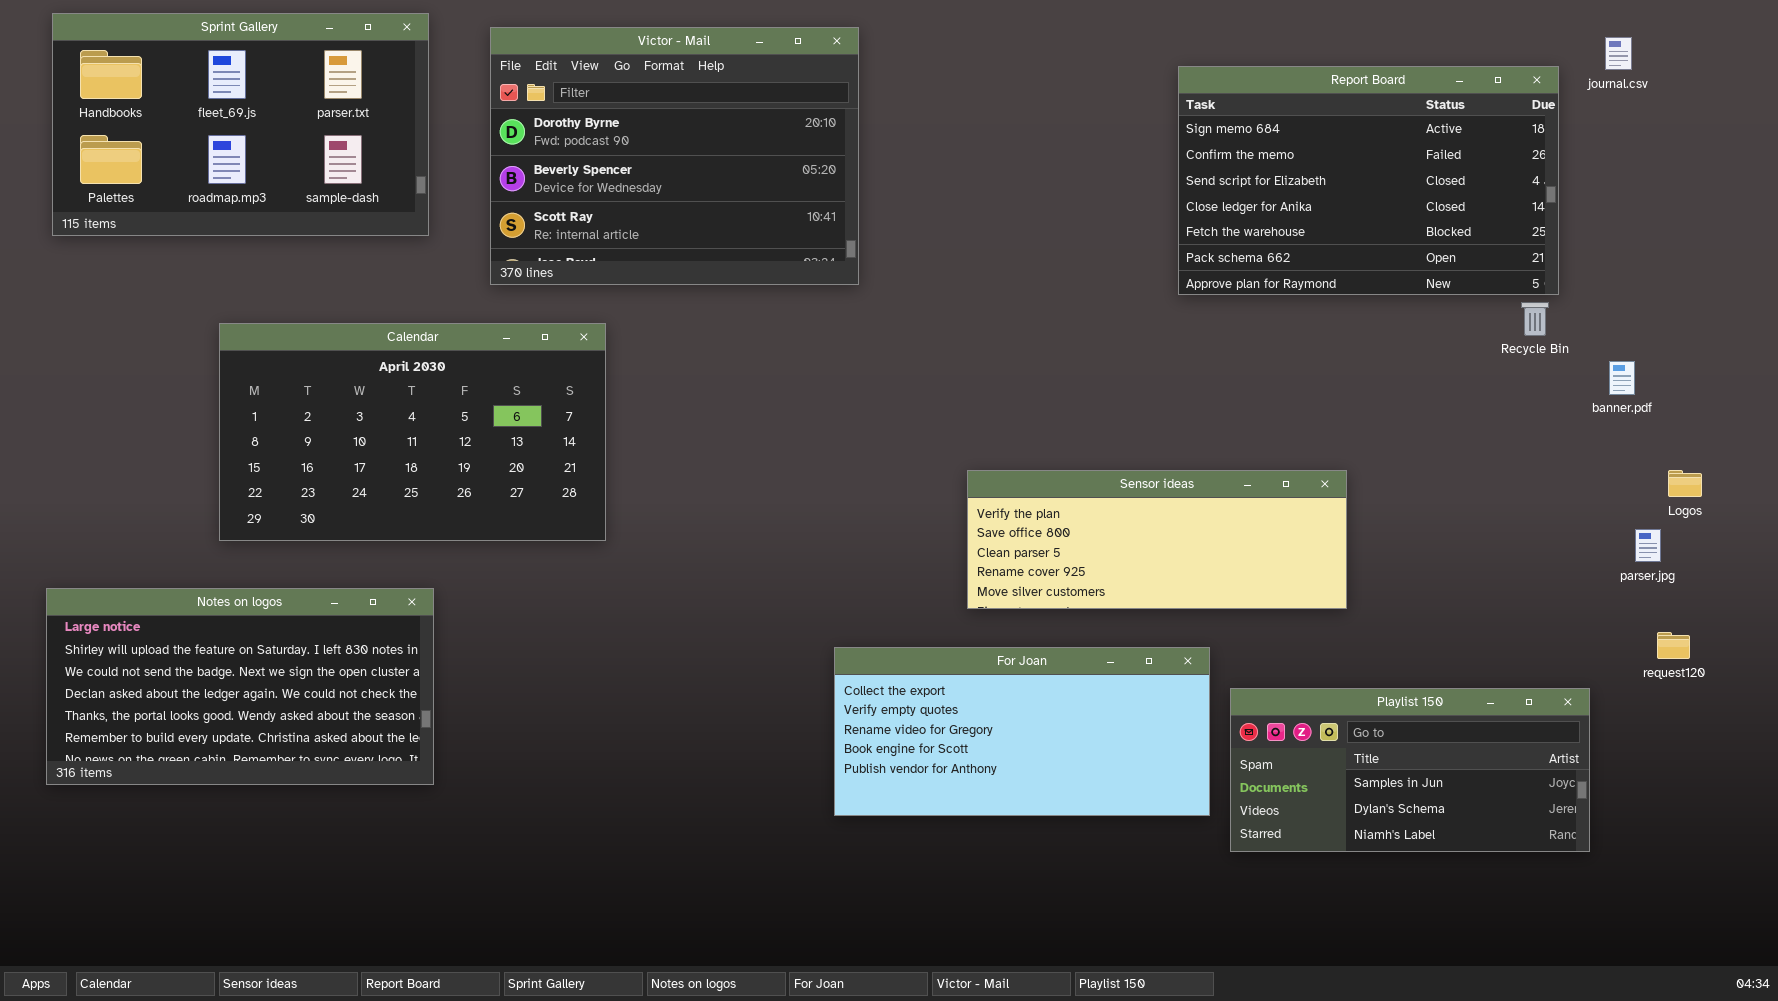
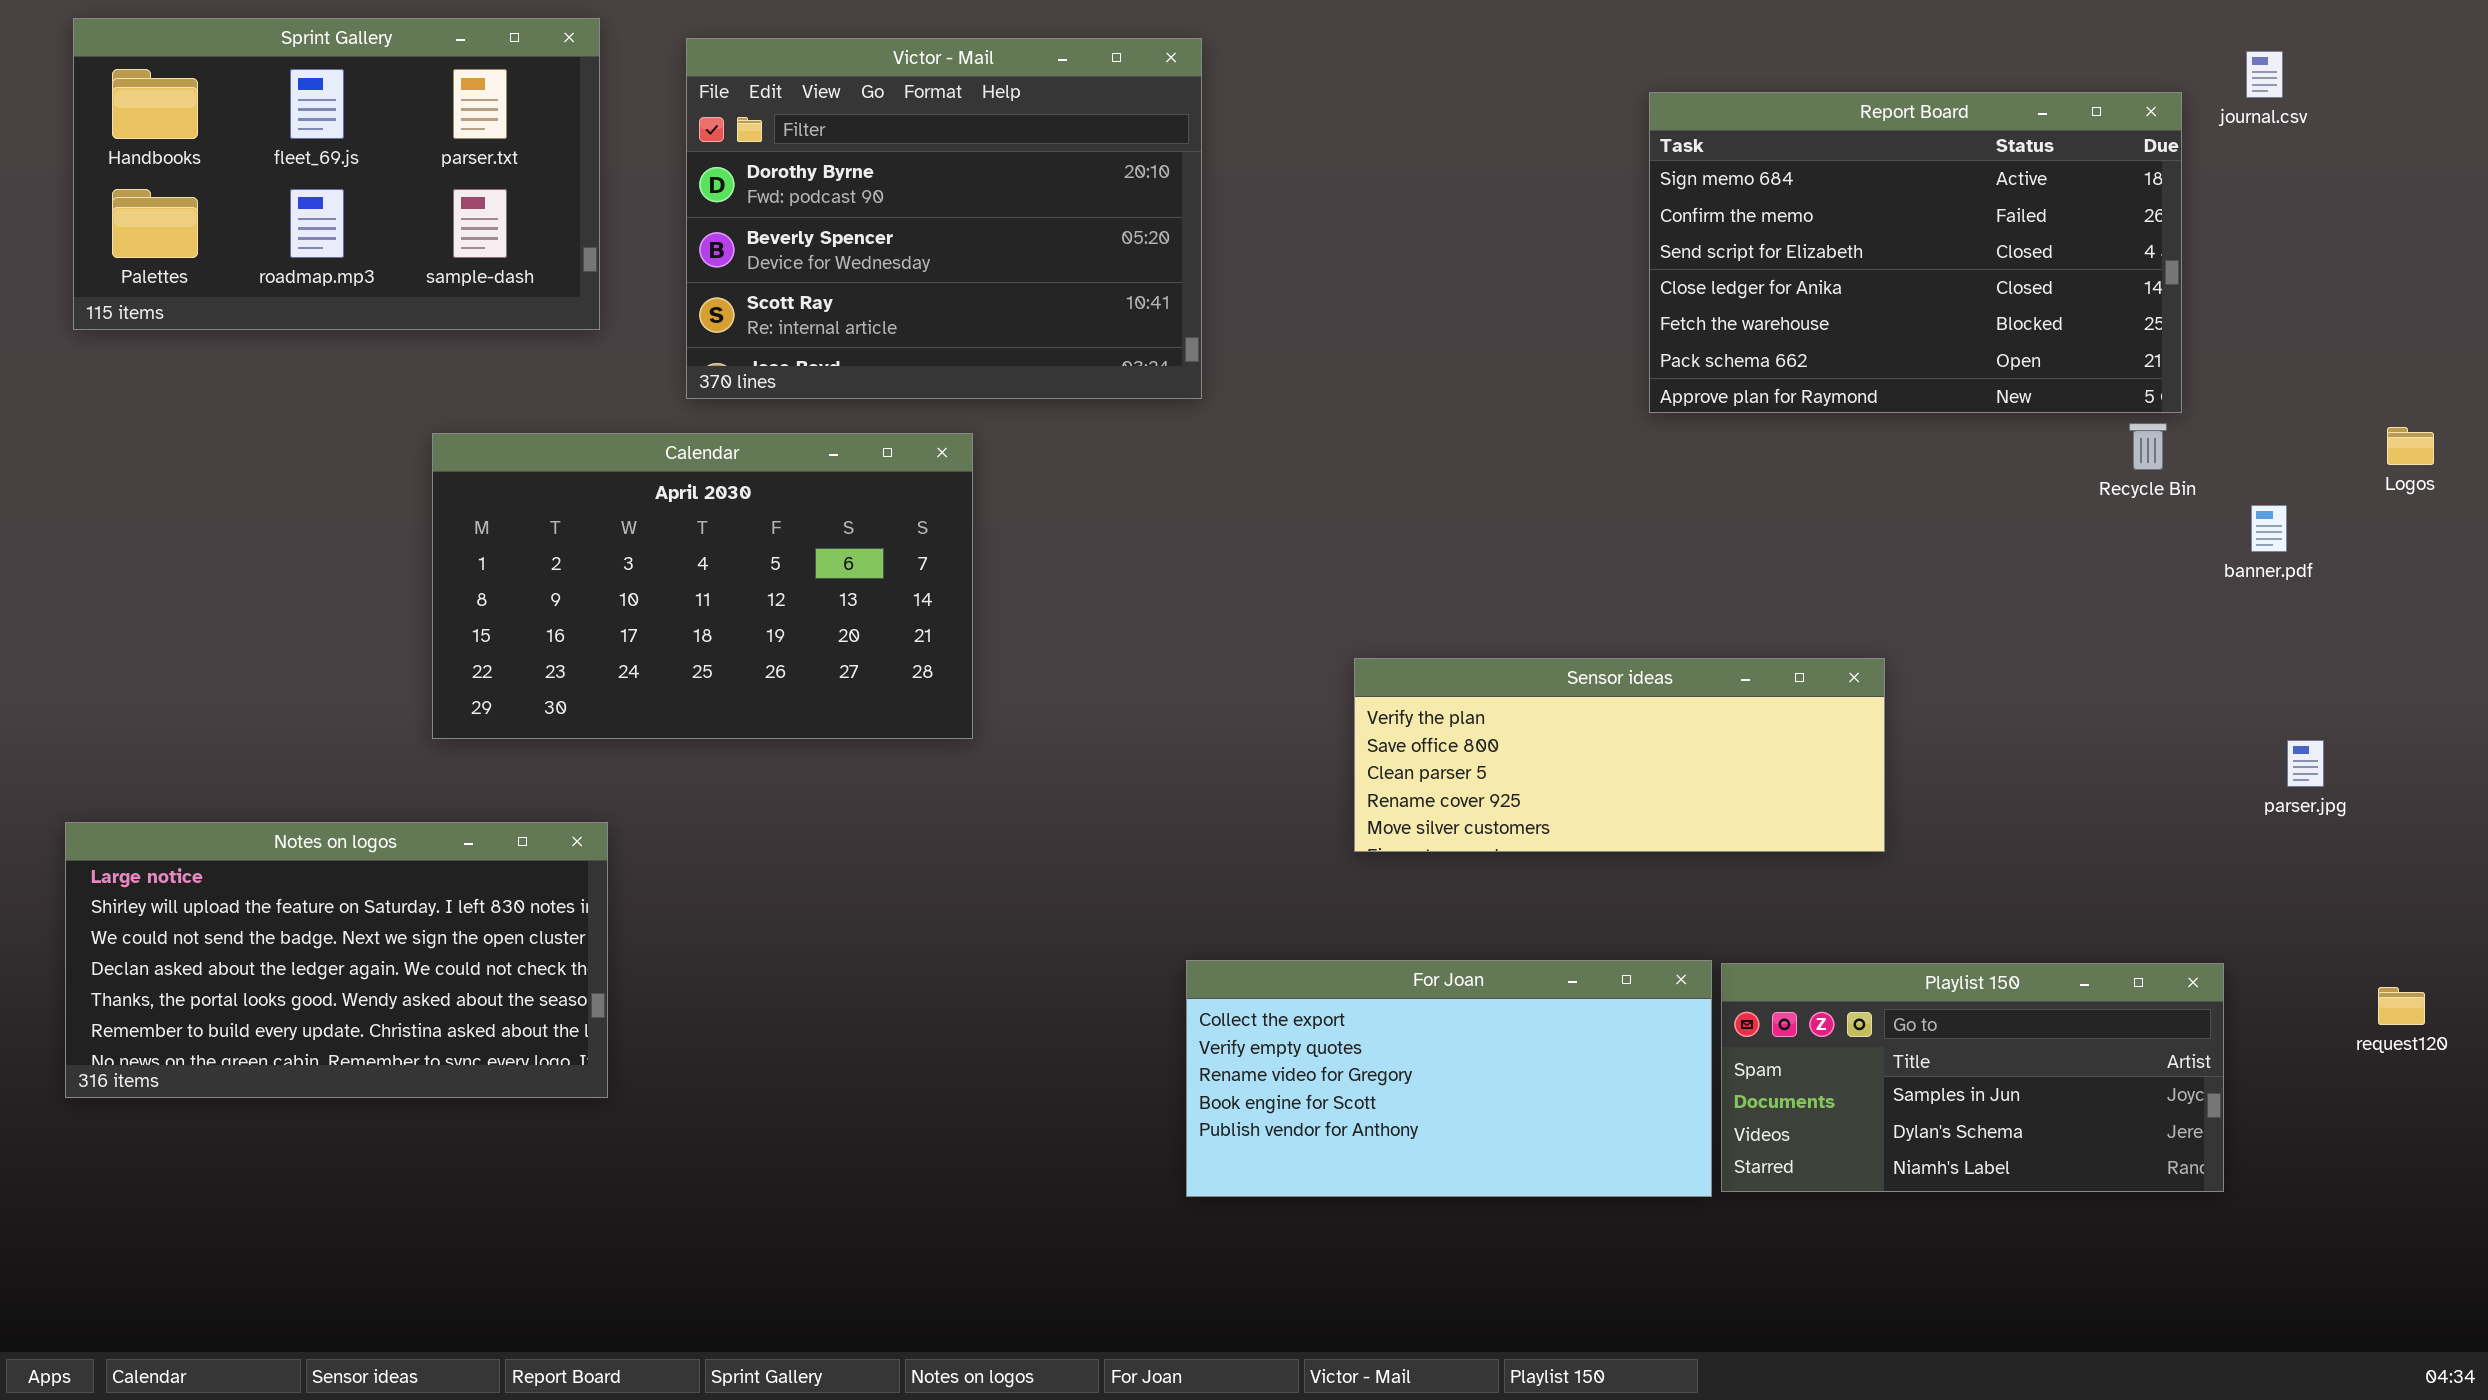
Calendar: [219,323,606,541] -> [432,433,973,739], moved
Logos: [1668,470,1702,497] -> [2387,427,2434,465], moved
request120: [1657,632,1690,659] -> [2378,987,2425,1025], moved
For Joan: [834,647,1210,816] -> [1186,960,1712,1197], moved

